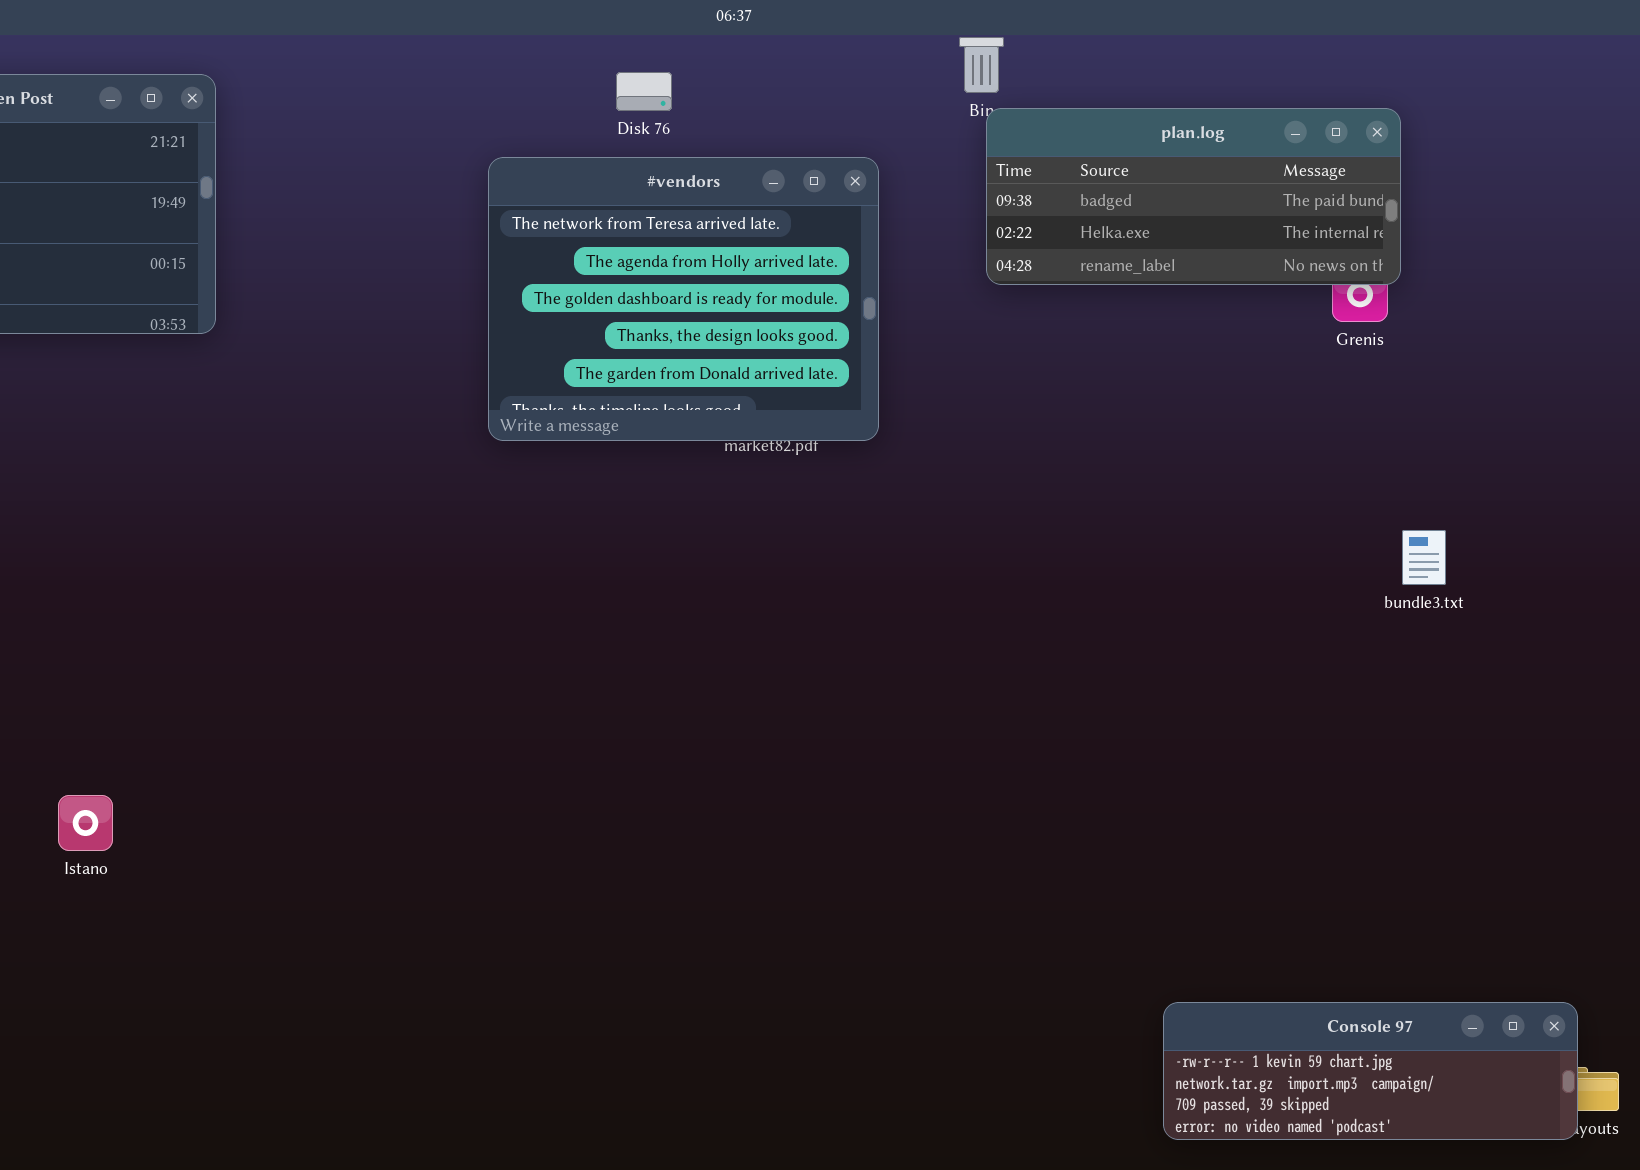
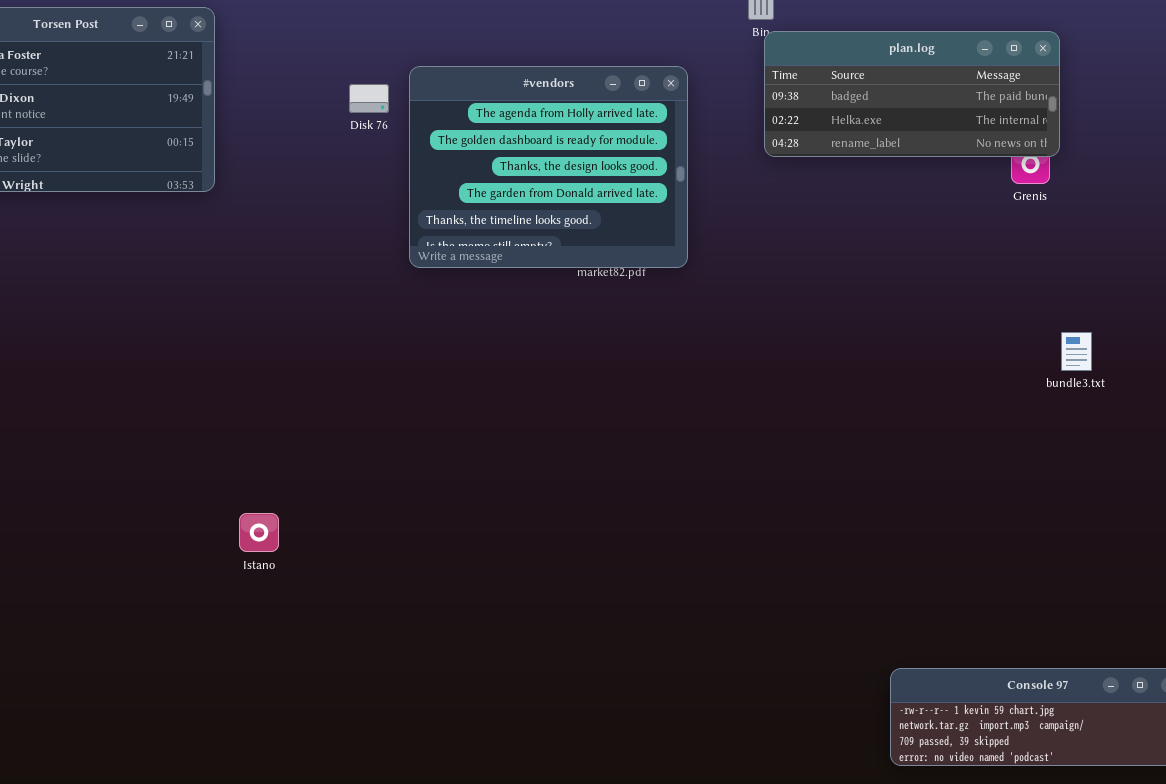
Disk 76: [616,72,672,111] -> [349,84,389,113], moved
#vendors: [488,157,879,441] -> [409,66,688,268], scrolled down 1 row
Istano: [58,795,113,851] -> [239,513,279,552], moved

